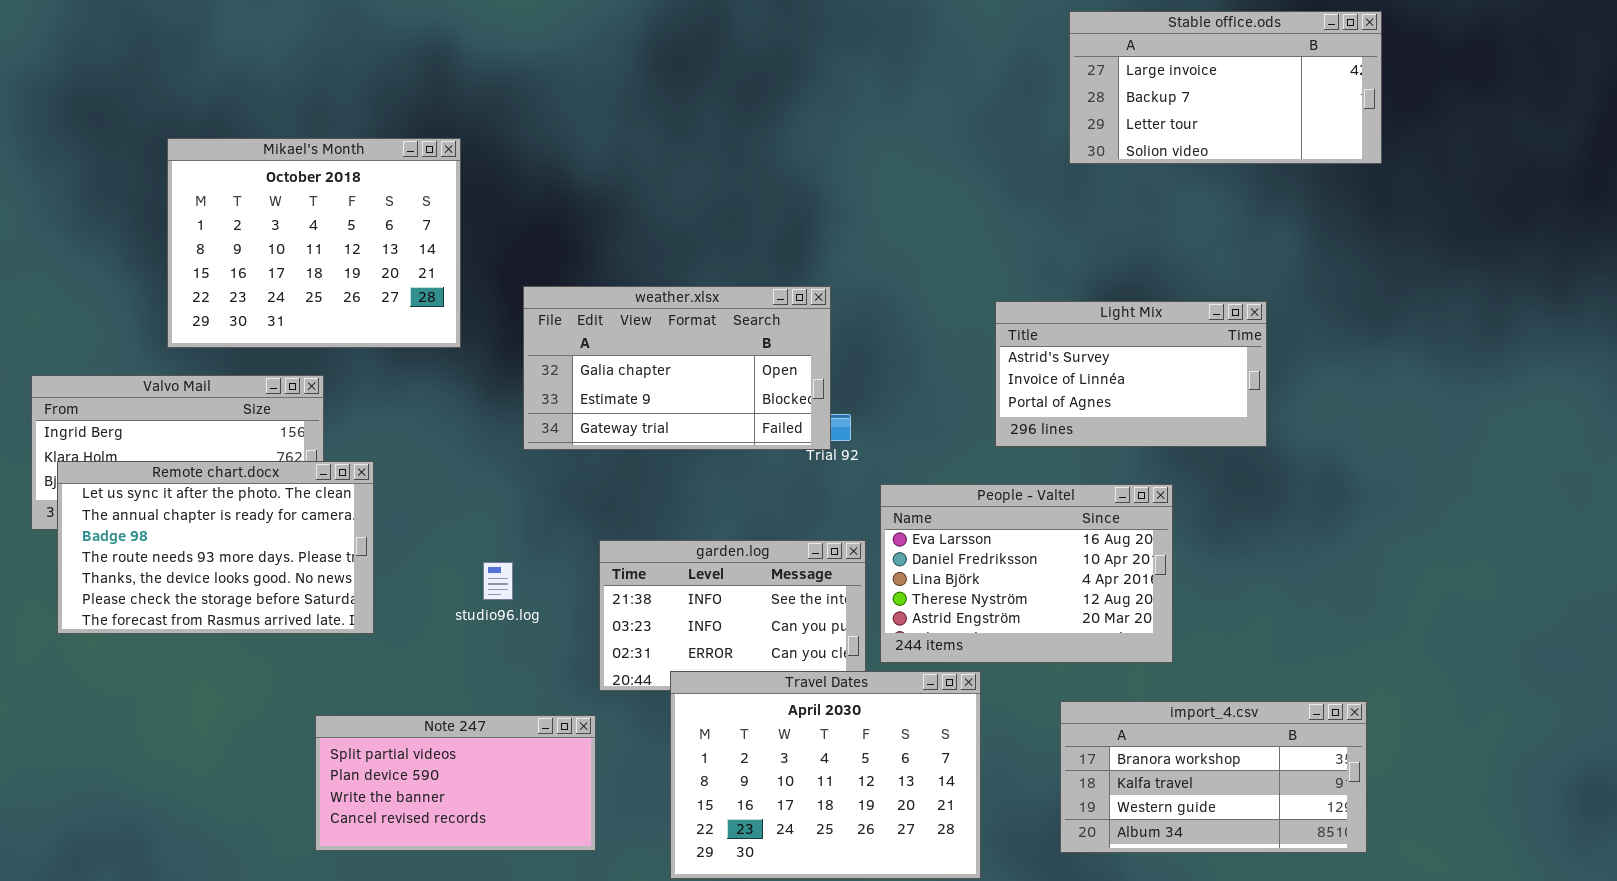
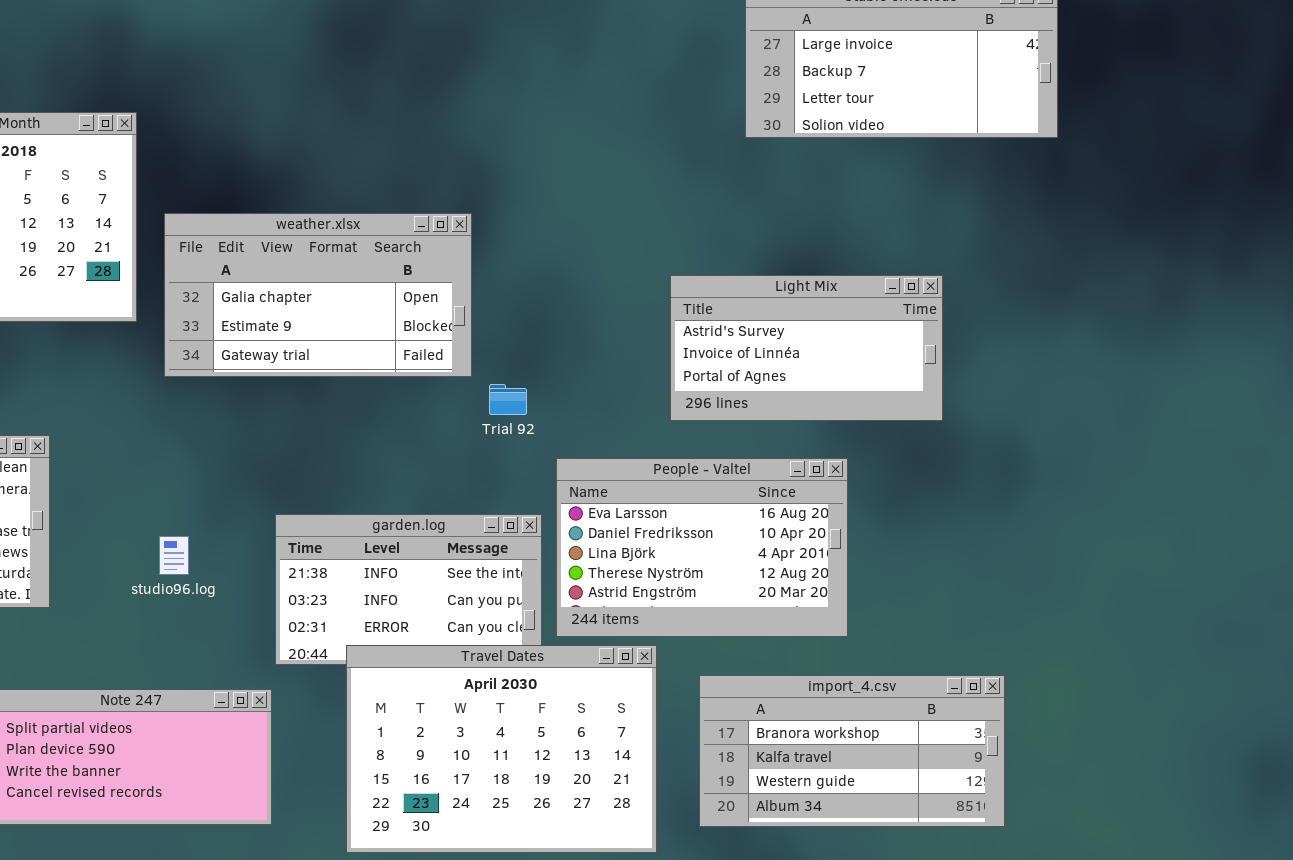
weather.xlsx: [523,286,831,450] -> [164,213,472,377], moved
import_4.csv: [1060,701,1367,853] -> [699,675,1005,827], moved

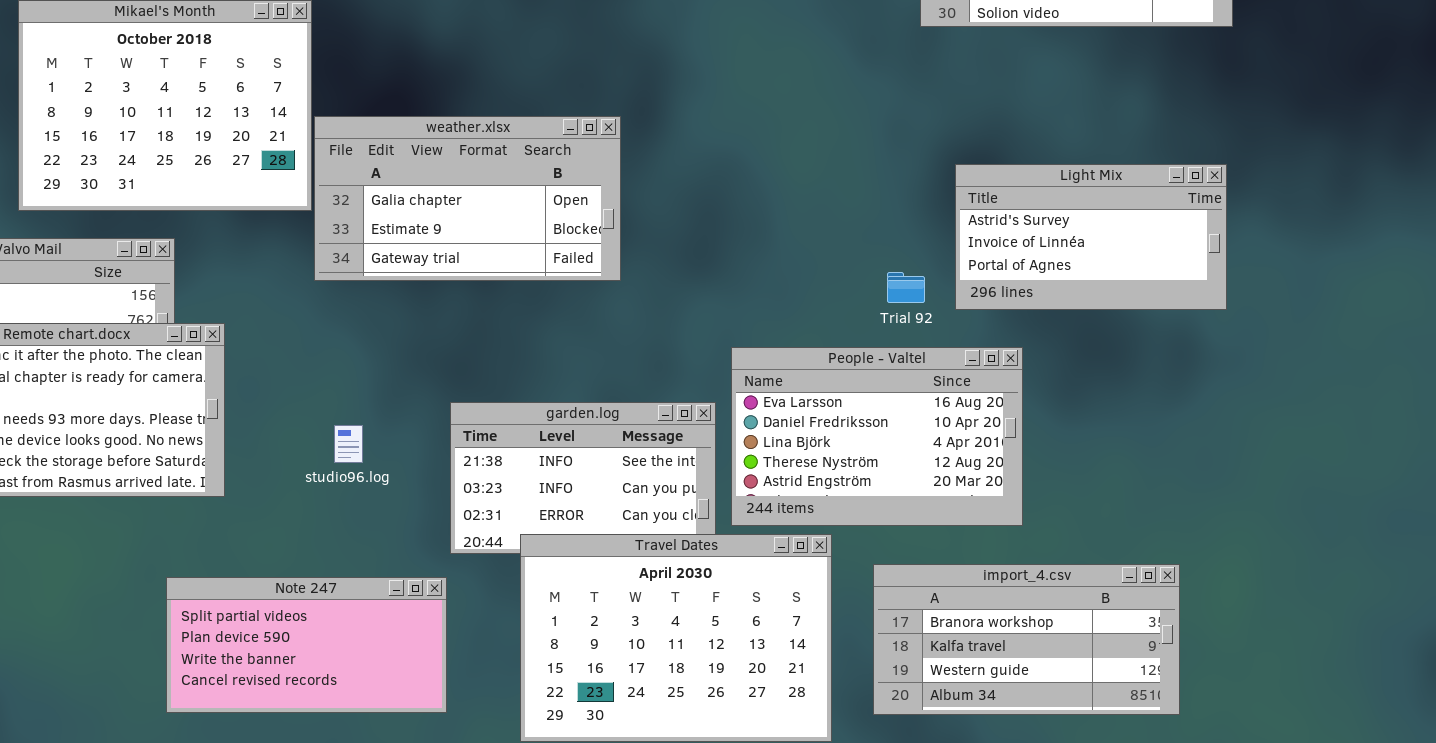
weather.xlsx: [164,213,472,377] -> [314,116,621,281], moved
Light Mix: [670,275,943,421] -> [955,164,1227,310], moved
Trial 92: [489,384,527,415] -> [887,272,925,303], moved

